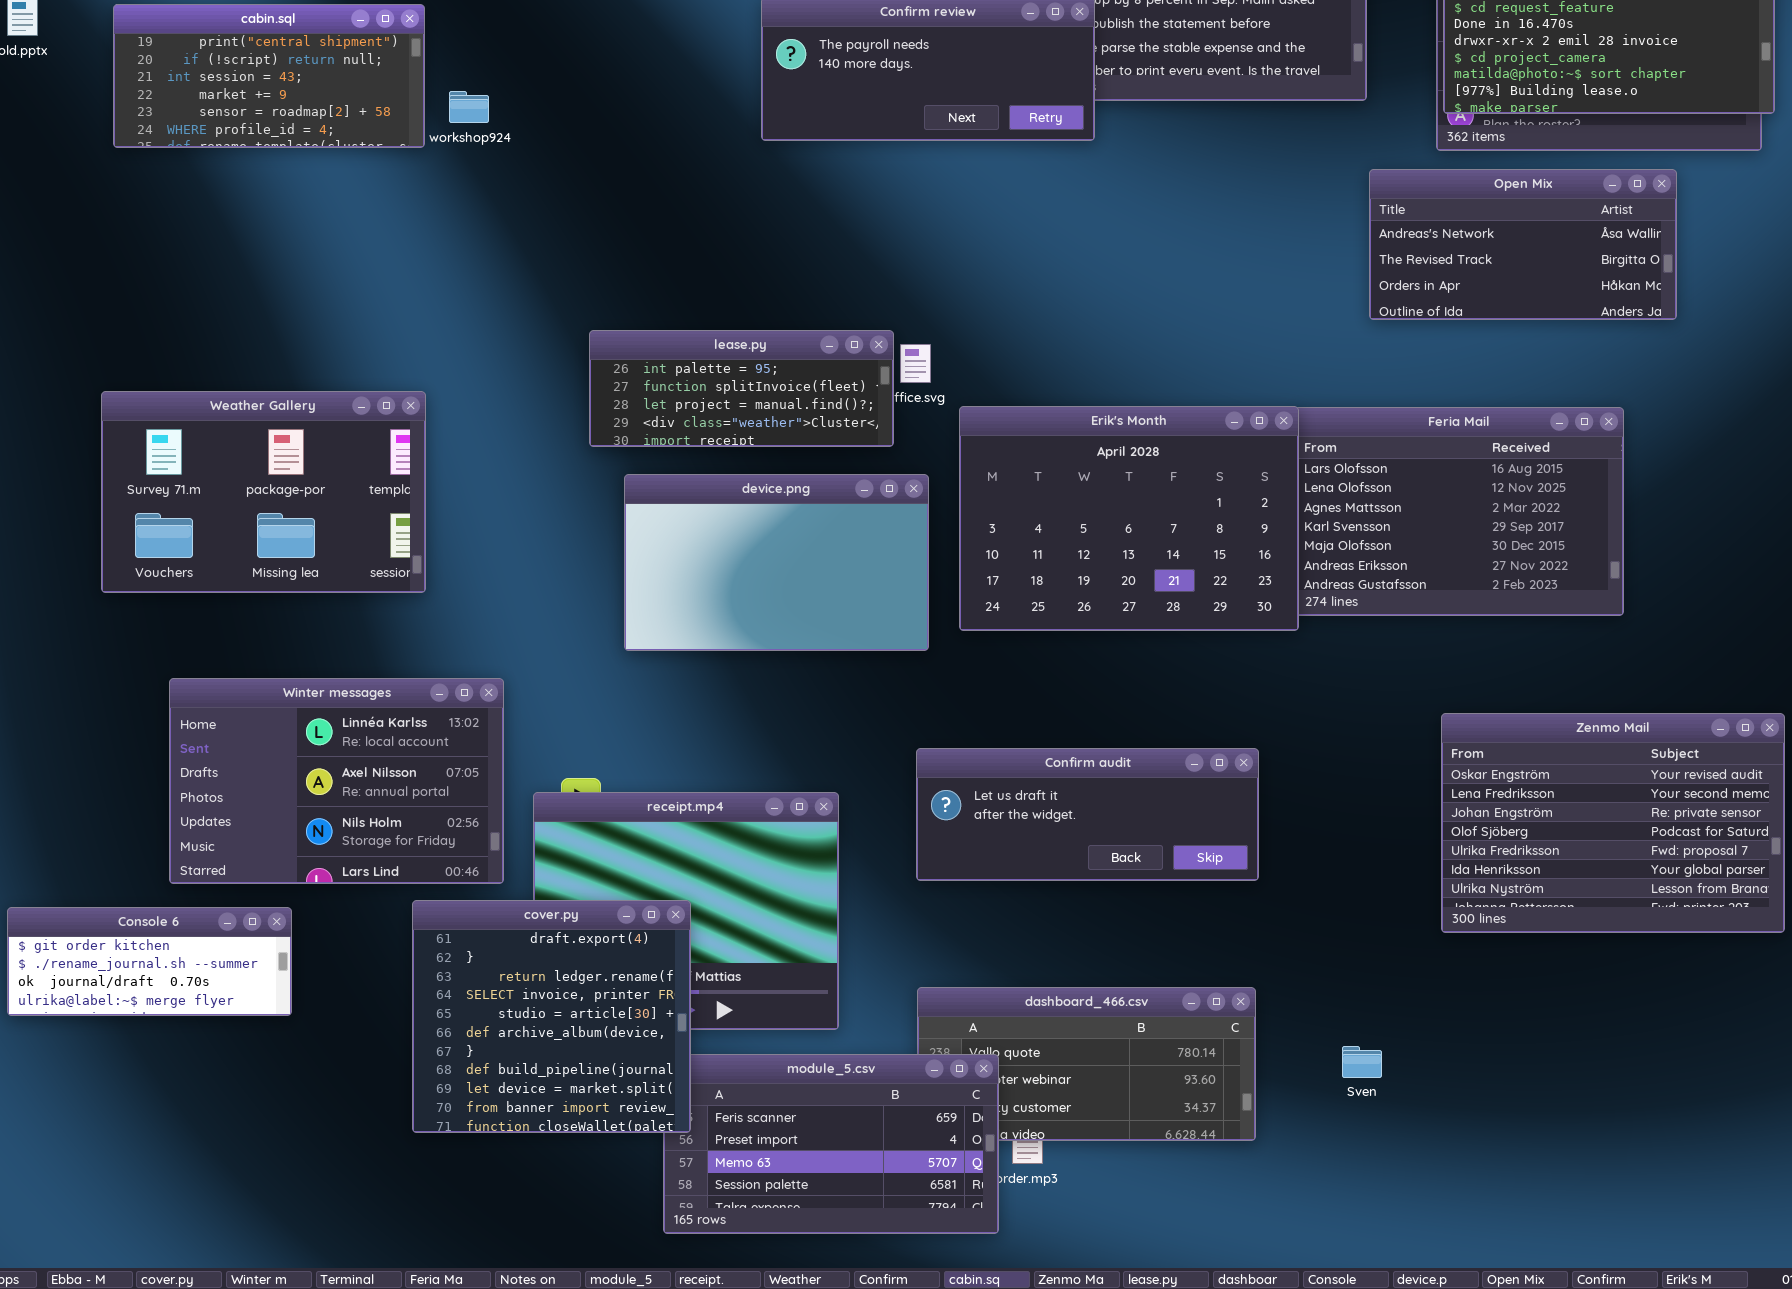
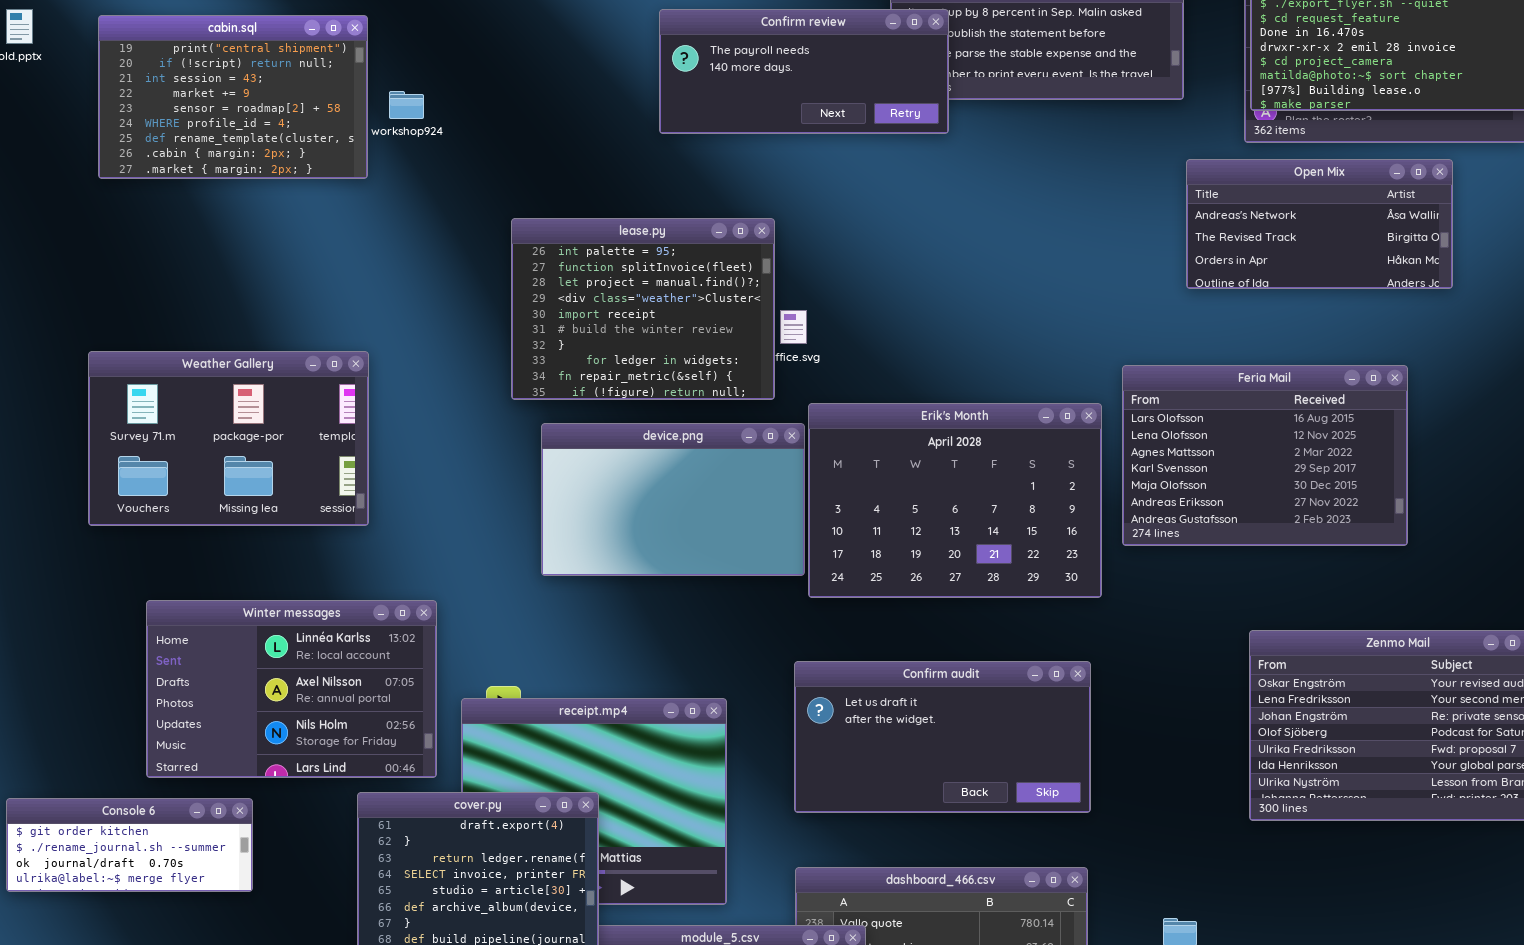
cabin.sql: [113,4,425,148] -> [98,15,368,179], resized
lease.py: [589,330,894,447] -> [511,218,775,400], resized
Erik's Month: [959,406,1299,631] -> [808,403,1102,598], moved
Confirm audit: [916,748,1259,881] -> [794,661,1091,813], resized

